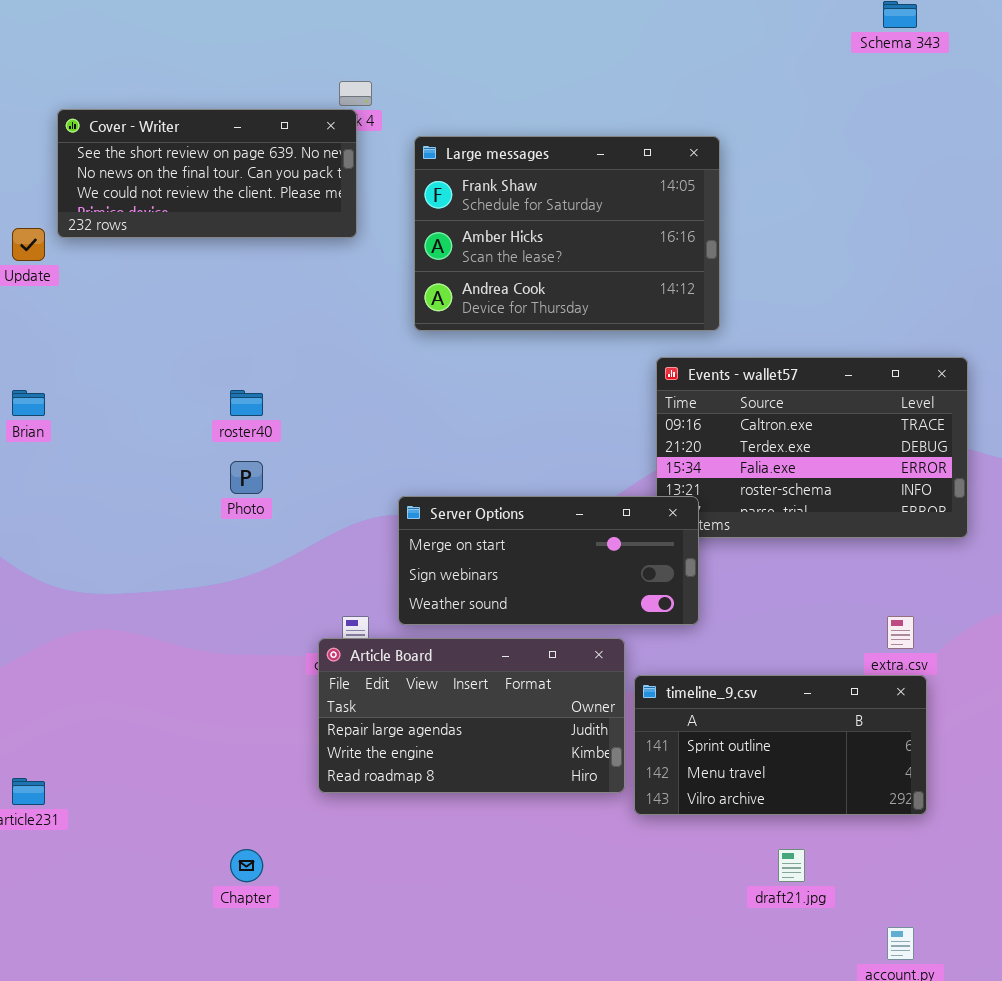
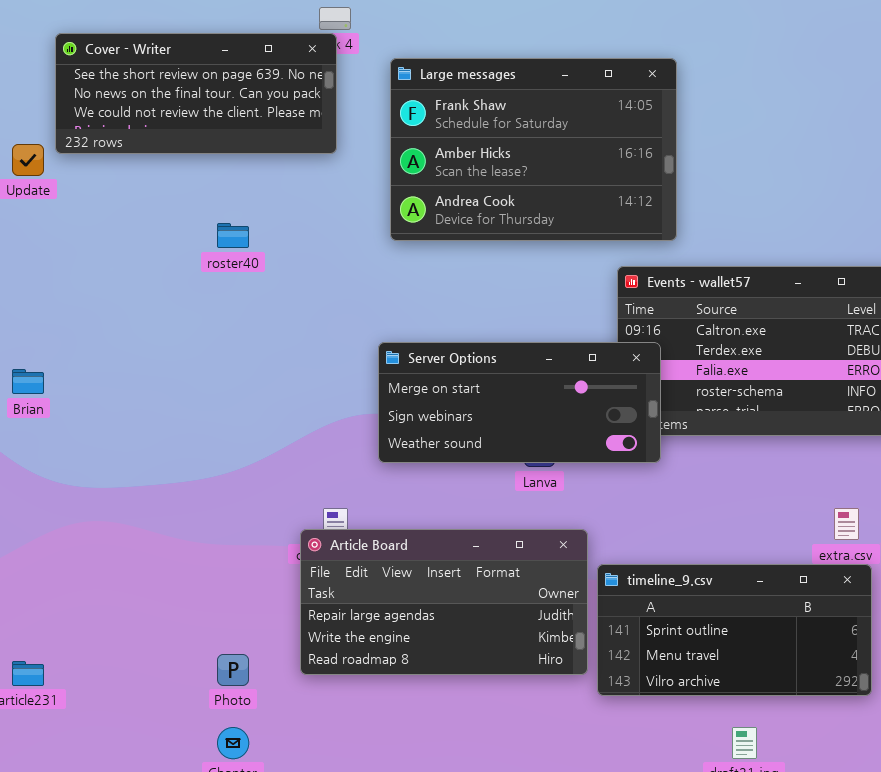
Brian: [12,390,45,416] -> [12,369,44,394], moved
roster40: [230,390,263,416] -> [217,223,249,248], moved
Photo: [230,461,263,494] -> [217,654,249,686], moved
Server Options: [398,496,699,625] -> [378,342,661,463], moved

